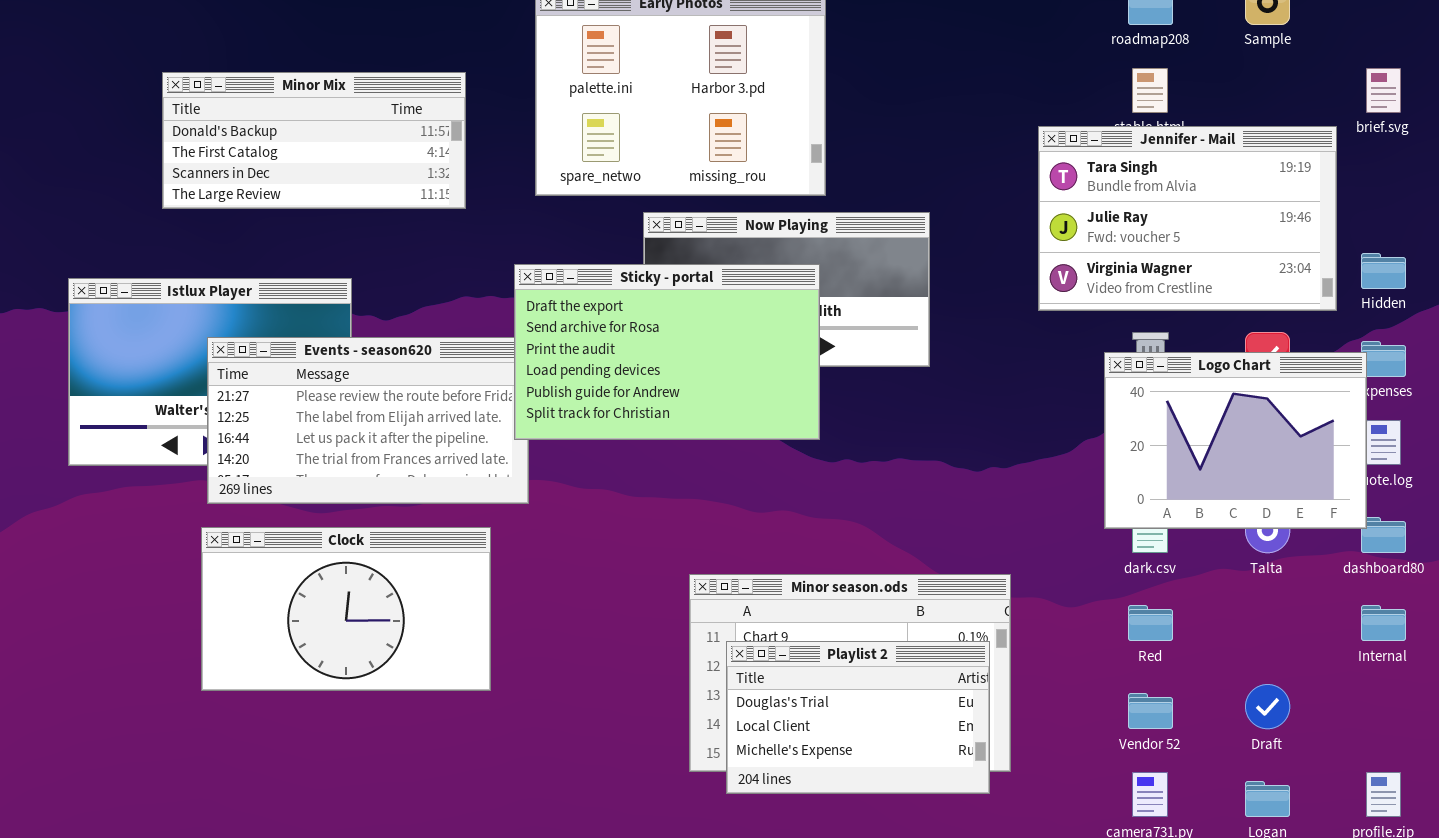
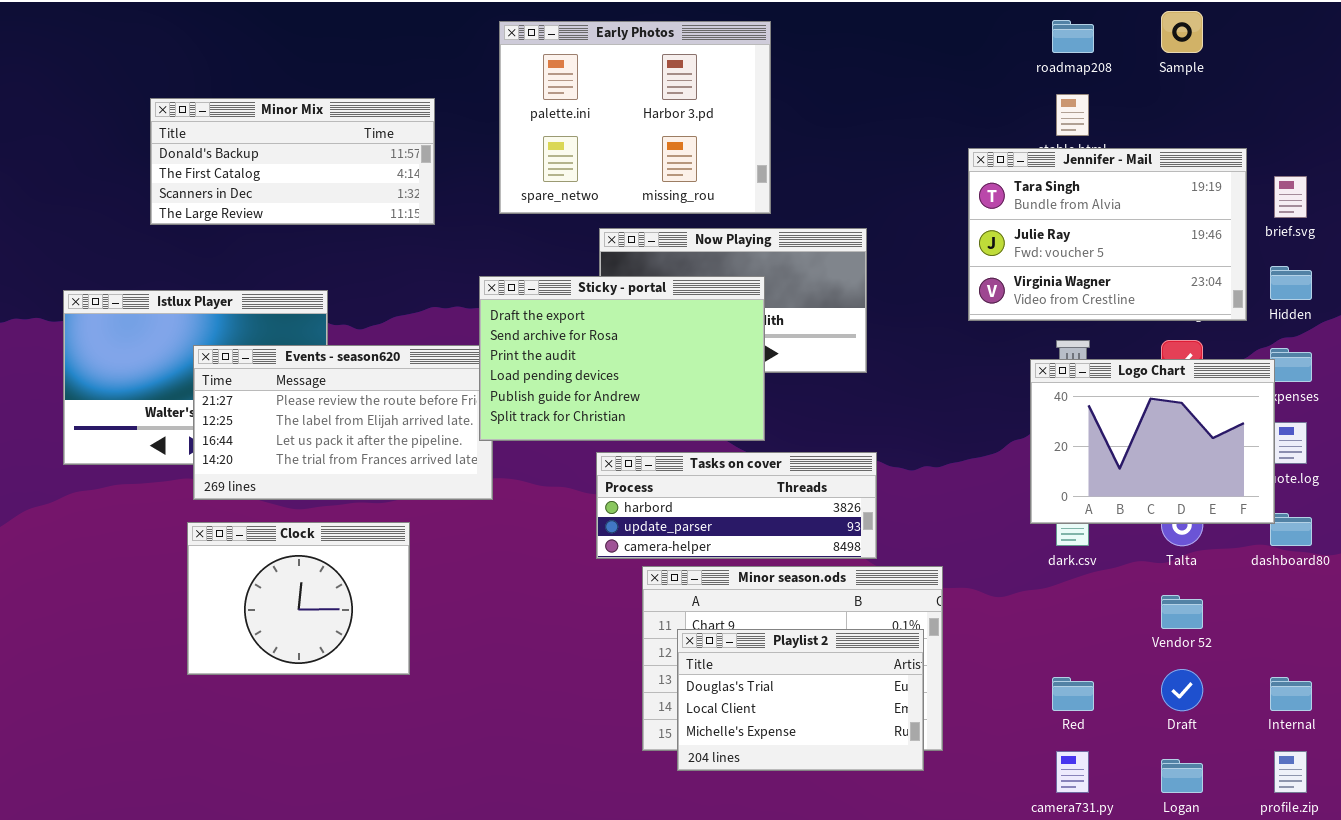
brief.svg: [1366,68,1401,113] -> [1274,176,1307,218], moved
Tasks on cover: none -> [596,452,877,559], opened
Clock: [201,527,491,691] -> [187,522,410,675], resized
Red: [1128,605,1173,641] -> [1052,677,1094,711], moved
Internal: [1361,605,1406,641] -> [1270,677,1312,711], moved
Vendor 52: [1128,693,1173,729] -> [1161,595,1203,629], moved

